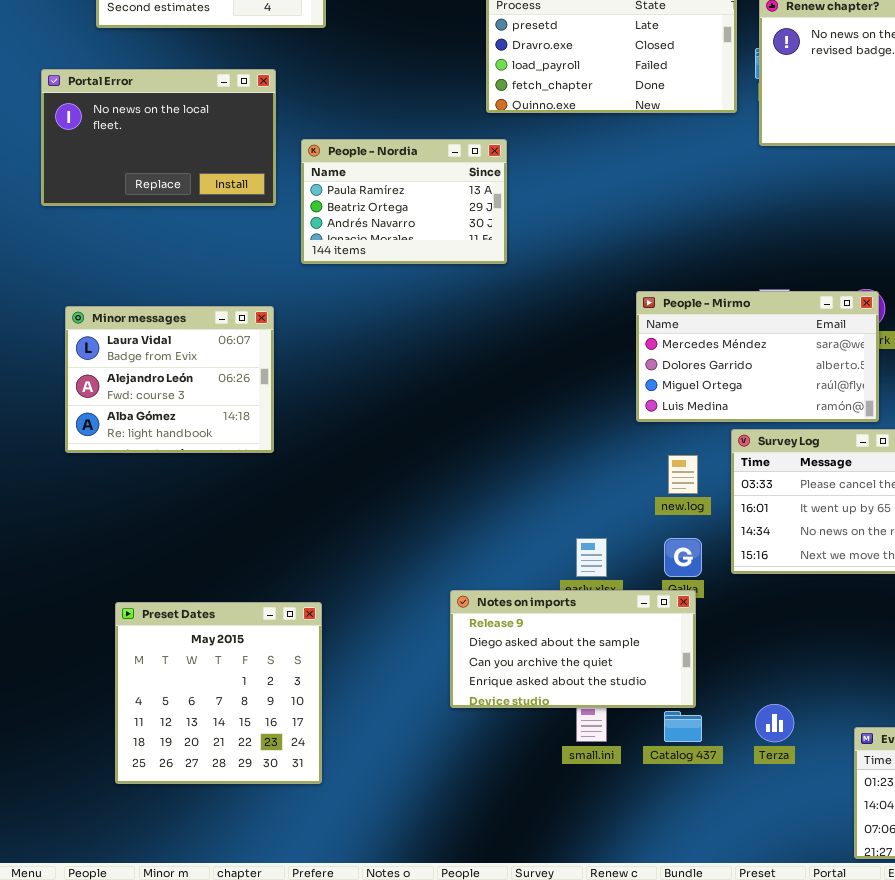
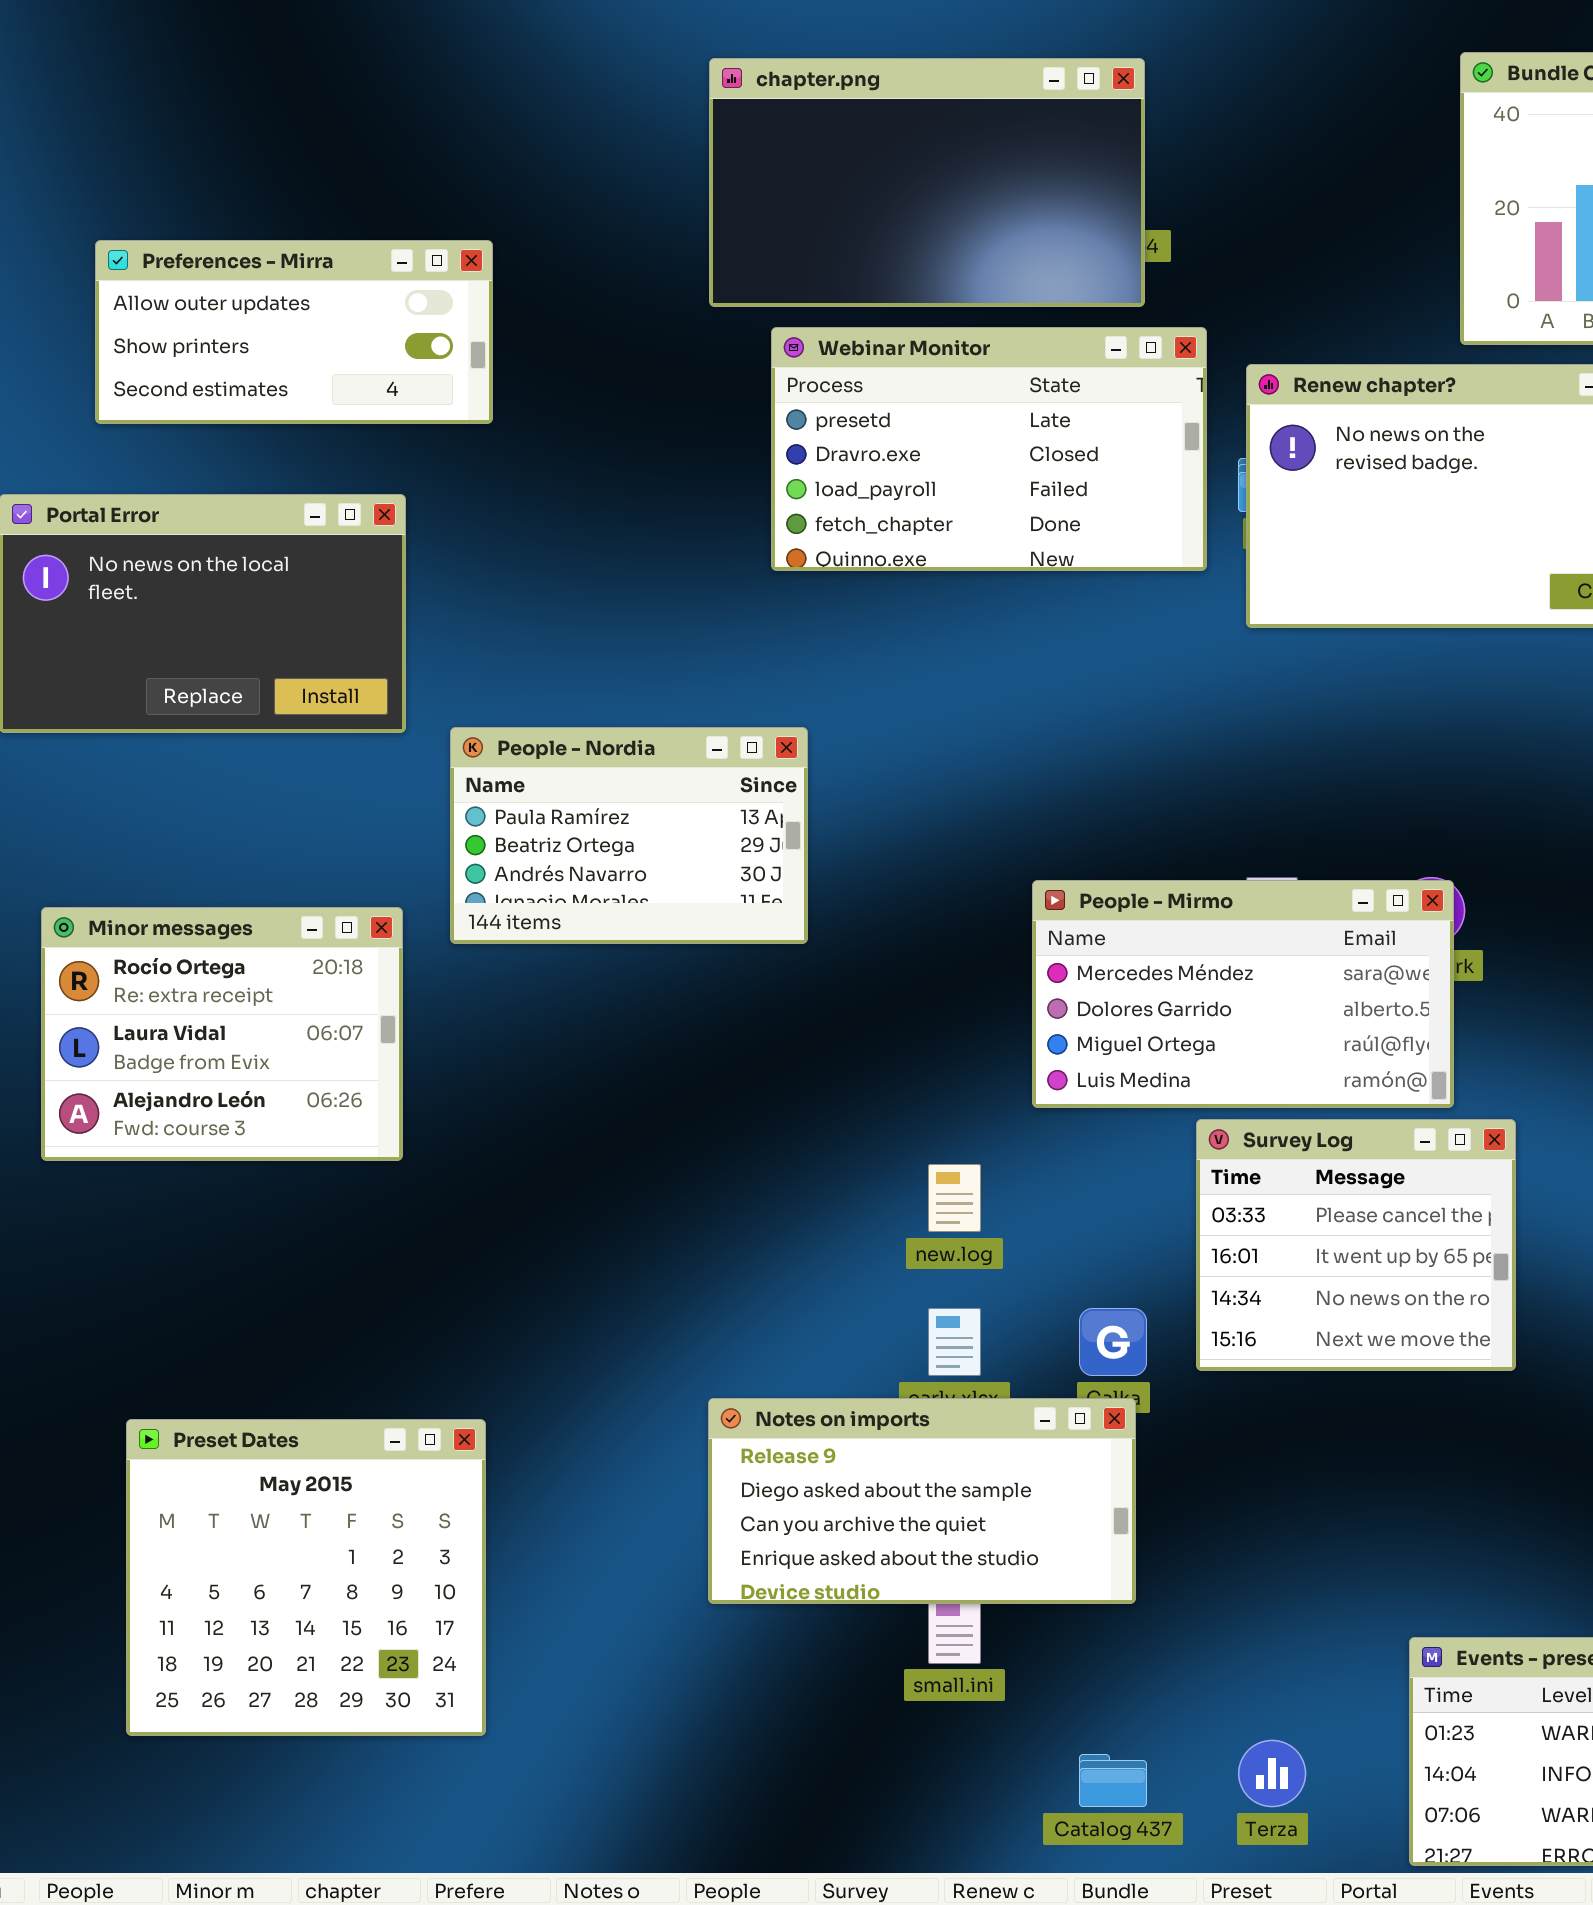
People - Nordia: [301,139,507,264] -> [450,727,808,944], moved
Minor messages: [65,306,274,453] -> [41,907,403,1161], scrolled up 1 row
new.log: [668,455,698,494] -> [928,1164,981,1232], moved
Terza: [755,704,794,742] -> [1238,1740,1306,1807], moved
Catalog 437: [664,711,702,742] -> [1079,1754,1147,1807], moved

